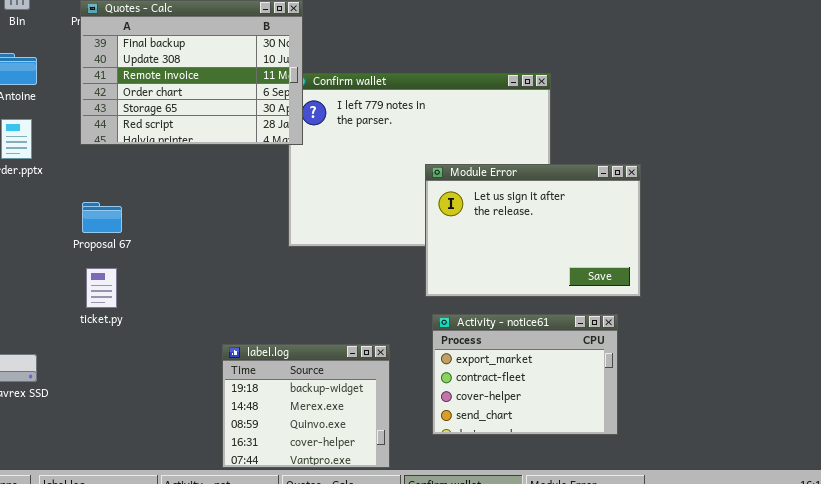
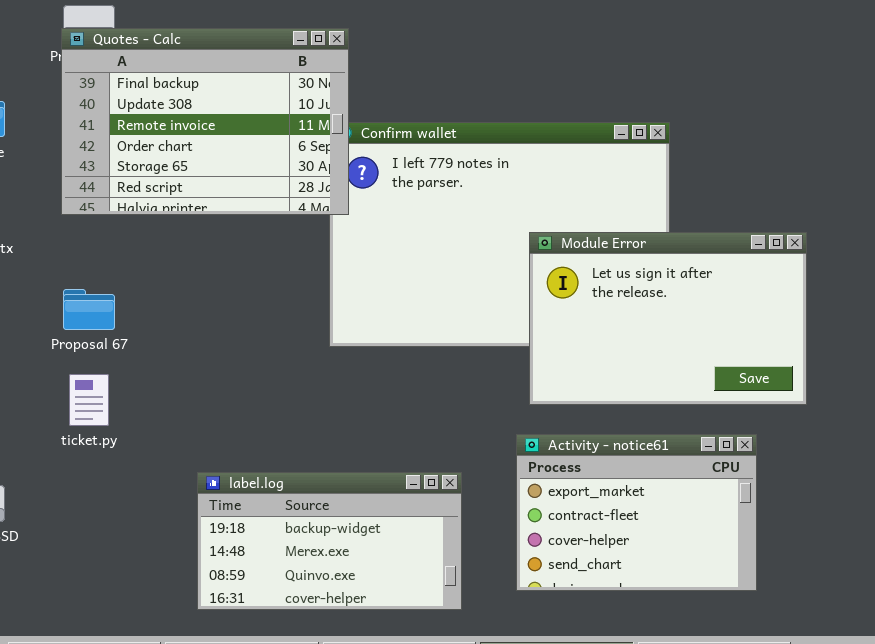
Module Error: [425,164,641,297] -> [529,232,807,405], moved
label.log: [222,344,390,468] -> [197,472,462,610], resized

